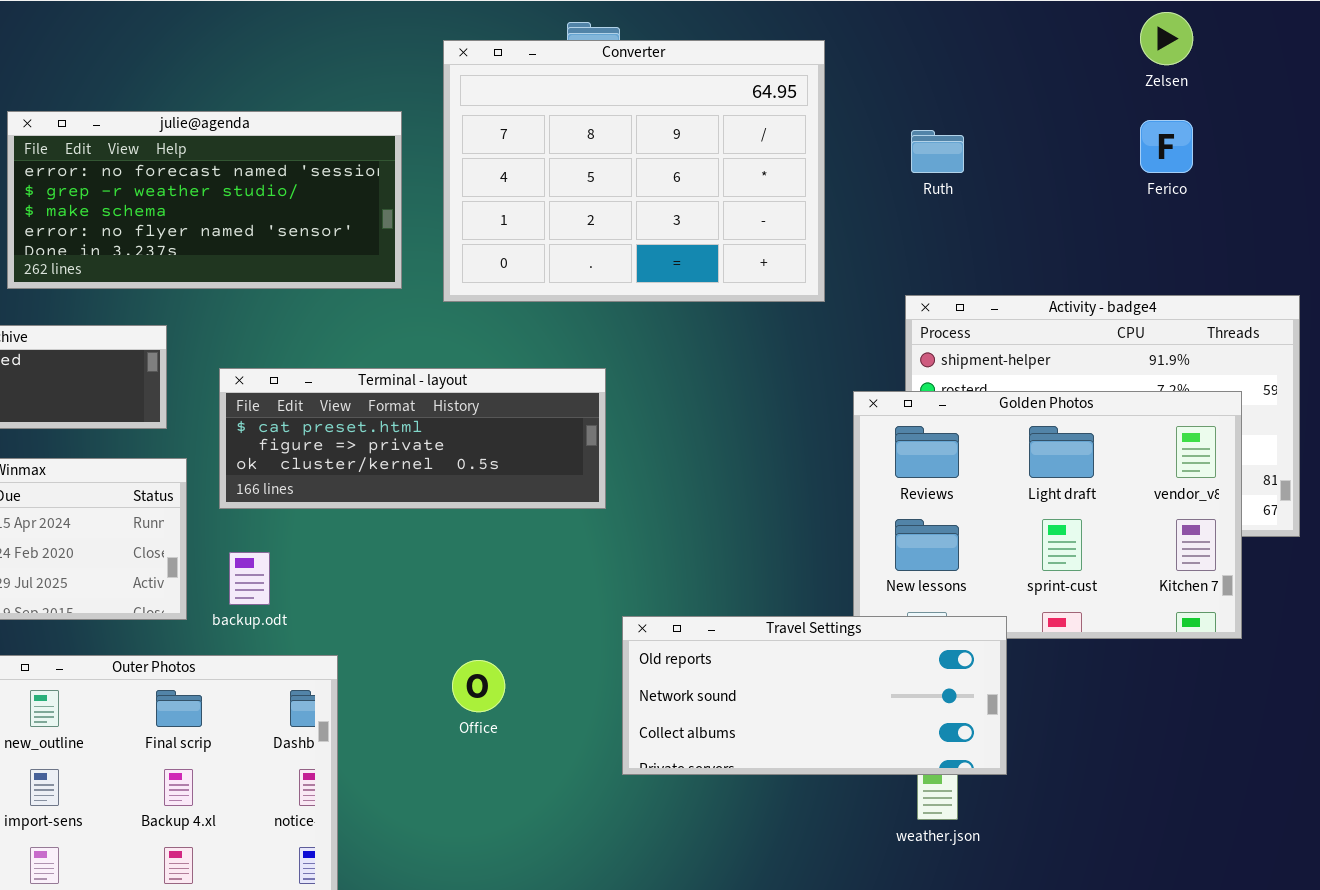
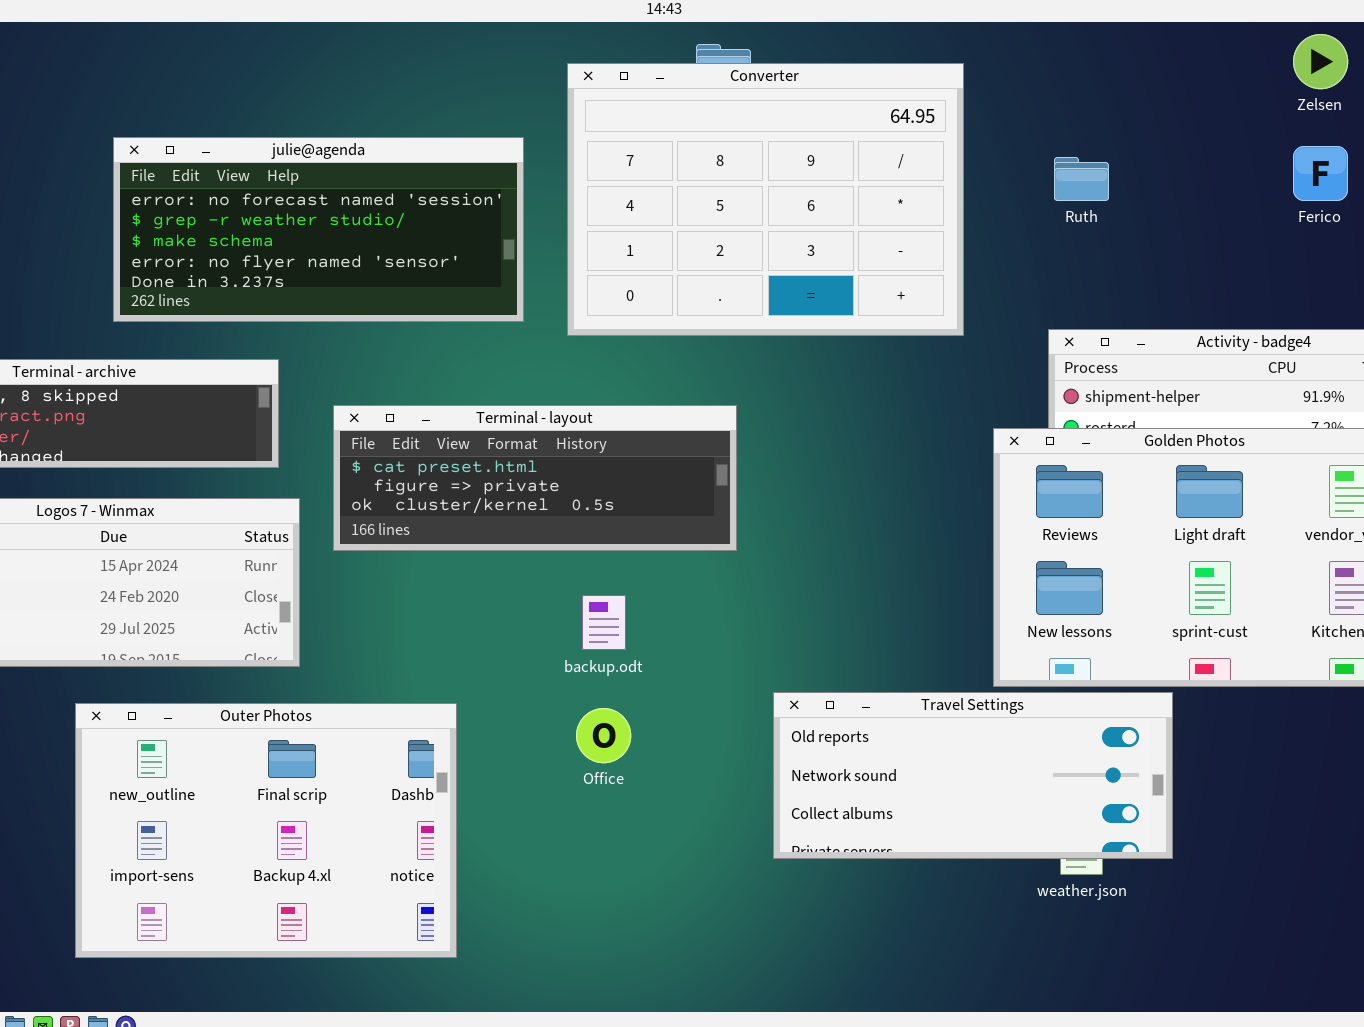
backup.odt: [229,552,270,605] -> [582,595,626,650], moved
Travel Settings: [622,616,1007,775] -> [773,692,1173,859], moved

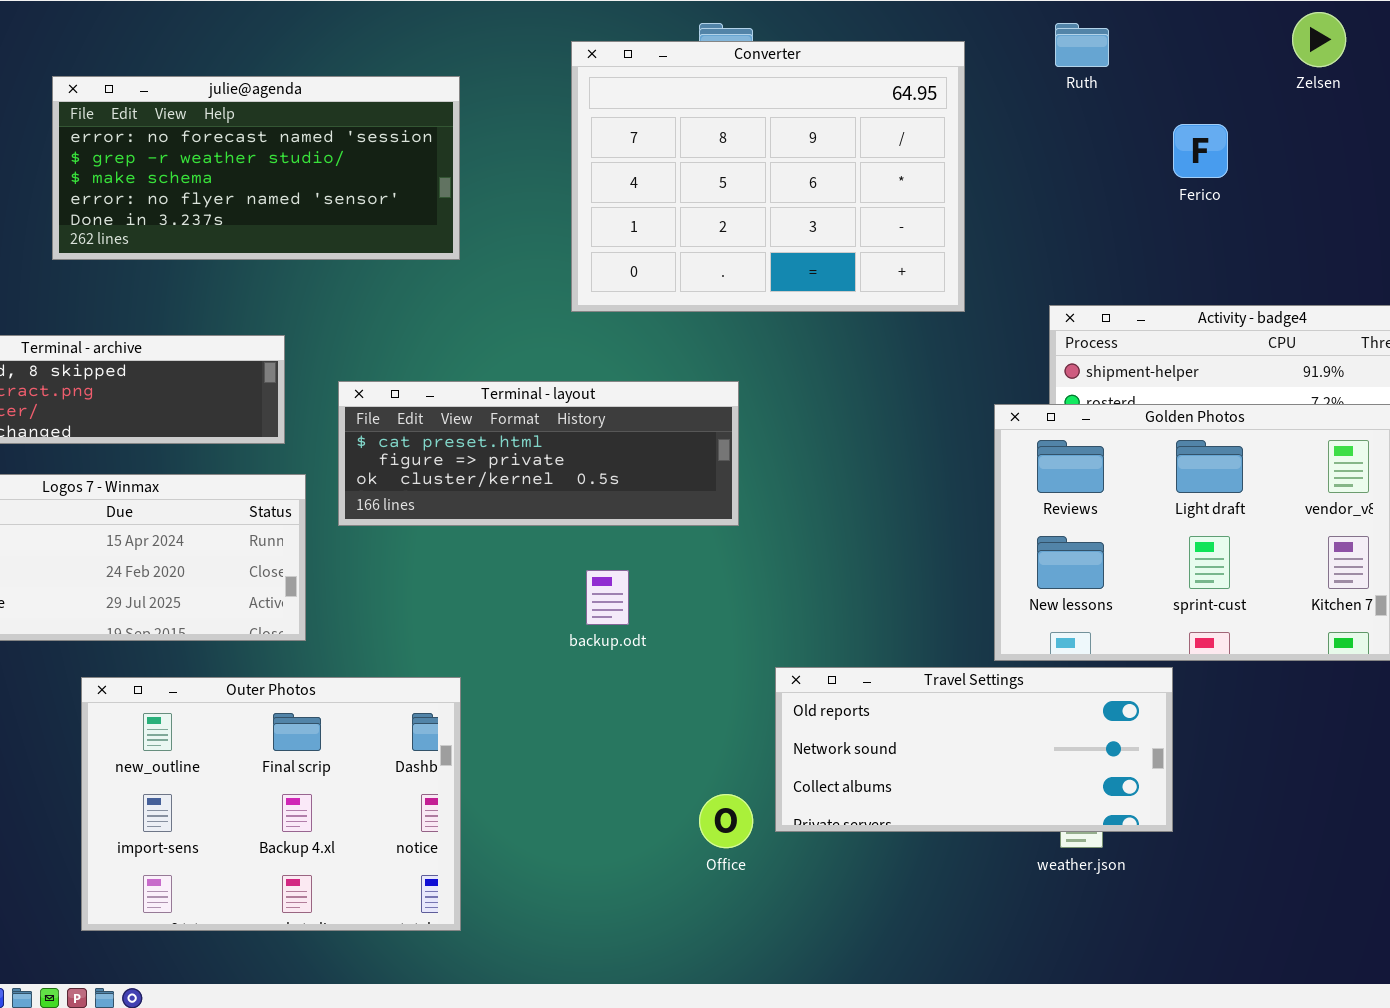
julie@agenda: [113,137,524,322] -> [52,76,460,260], moved
Ferico: [1293,146,1348,201] -> [1173,124,1228,178], moved
Ruth: [1054,157,1109,201] -> [1055,23,1109,67], moved
Office: [576,708,631,763] -> [699,794,753,848], moved

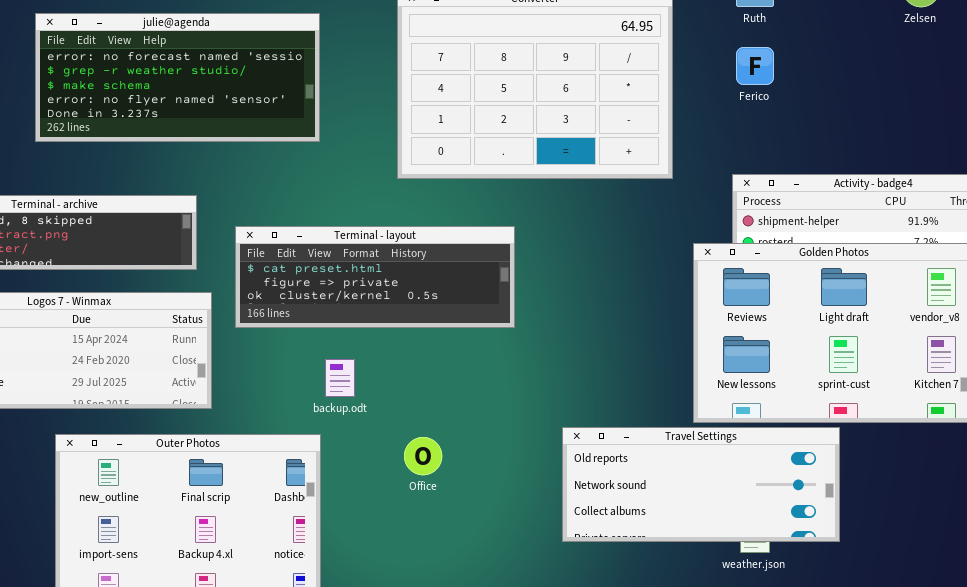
Ferico: [1173,124,1228,178] -> [736,47,774,85], moved
backup.odt: [586,570,629,625] -> [325,359,355,397], moved
Travel Settings: [775,667,1173,832] -> [562,427,840,542], moved
Office: [699,794,753,848] -> [404,437,442,475], moved

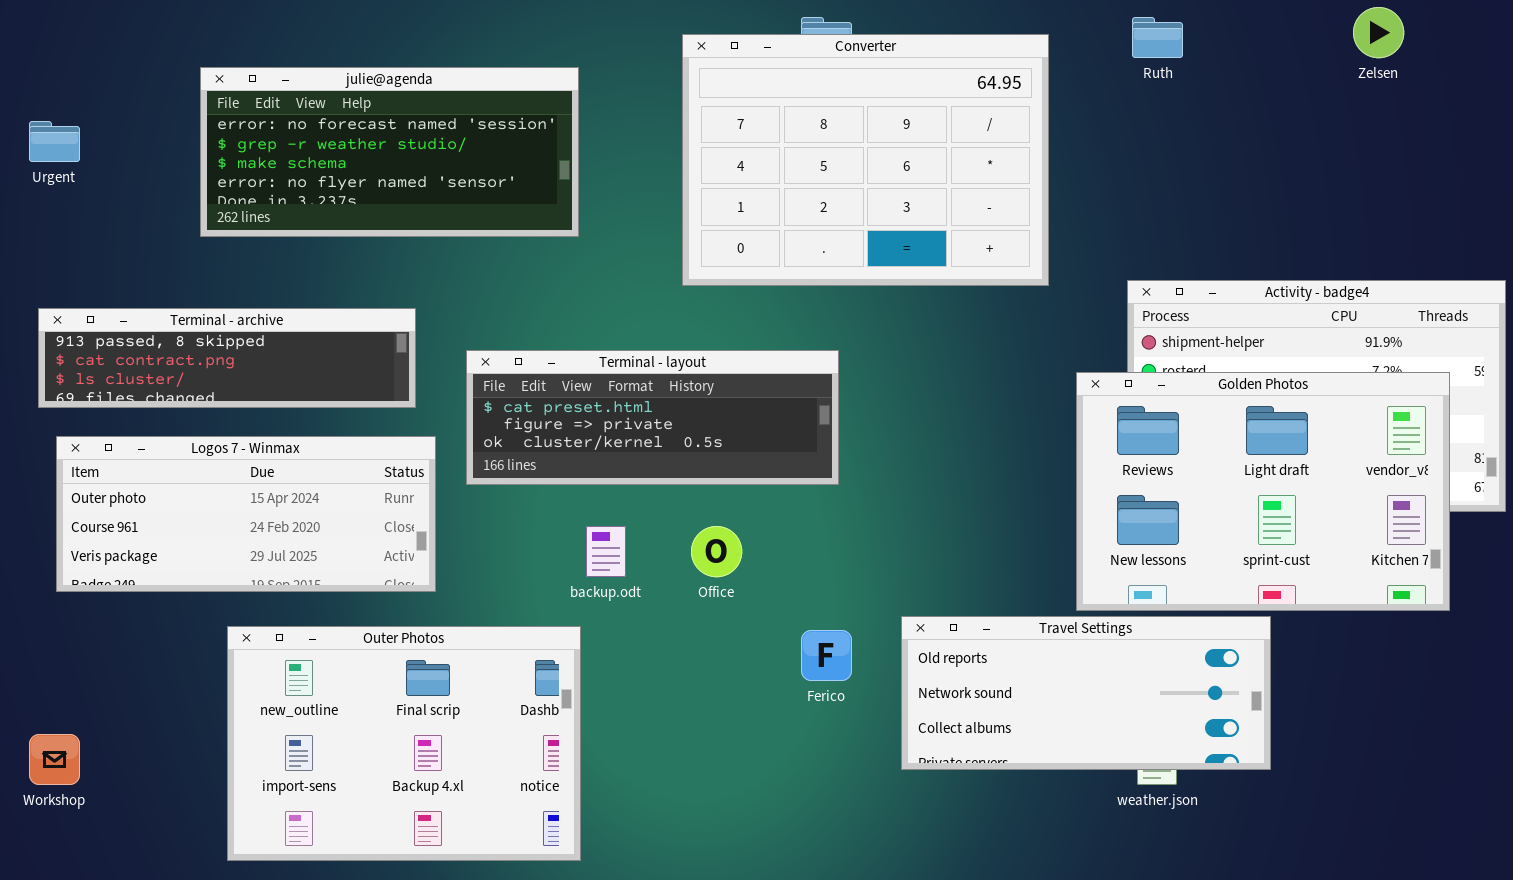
Ferico: [736,47,774,85] -> [801,630,852,681], moved
Office: [404,437,442,475] -> [691,526,742,577], moved

